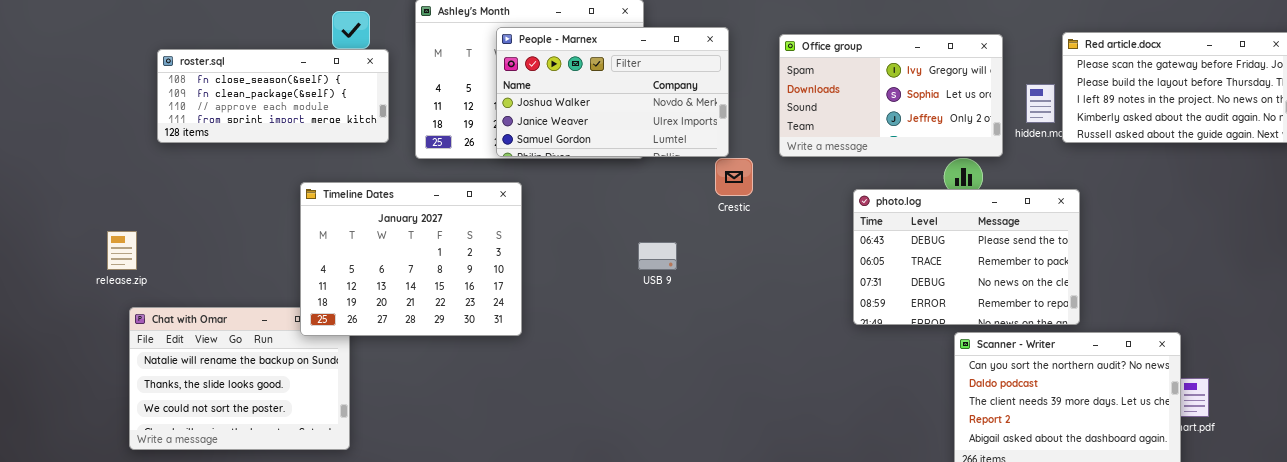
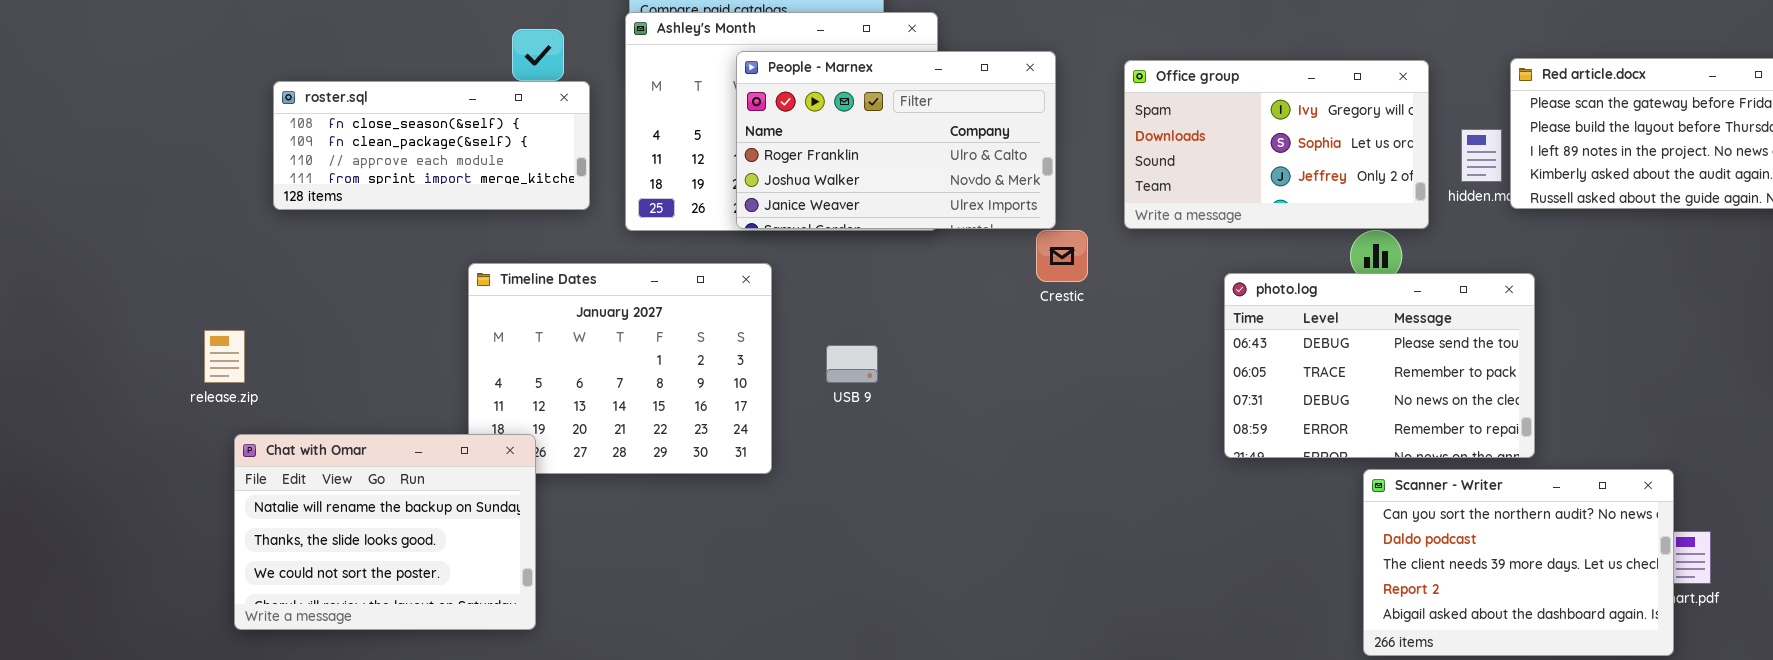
People - Marnex: [496,27,729,157] -> [736,51,1056,229], scrolled up 1 row
USB 9: [638,242,677,270] -> [826,345,878,383], moved
Chat with Omar: [129,307,350,450] -> [234,434,536,630], raised

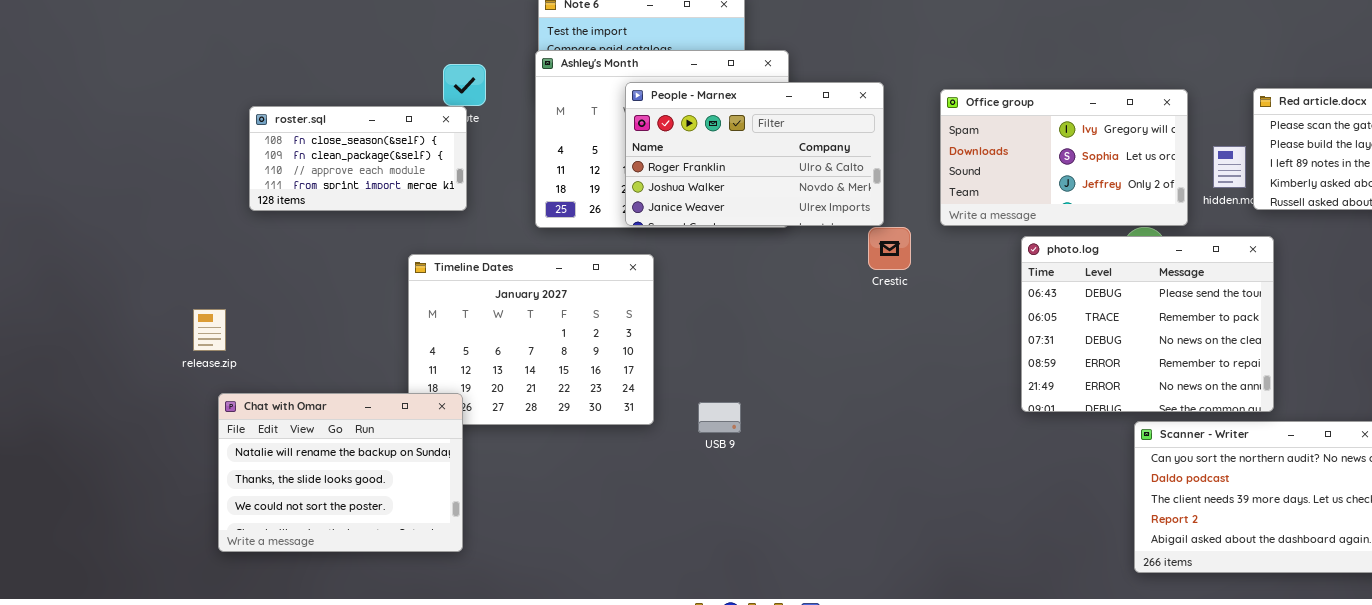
roster.sql: [273,81,590,210] -> [249,106,467,211], resized
photo.log: [1224,273,1535,458] -> [1021,236,1274,412], resized
USB 9: [826,345,878,383] -> [698,402,741,433], moved

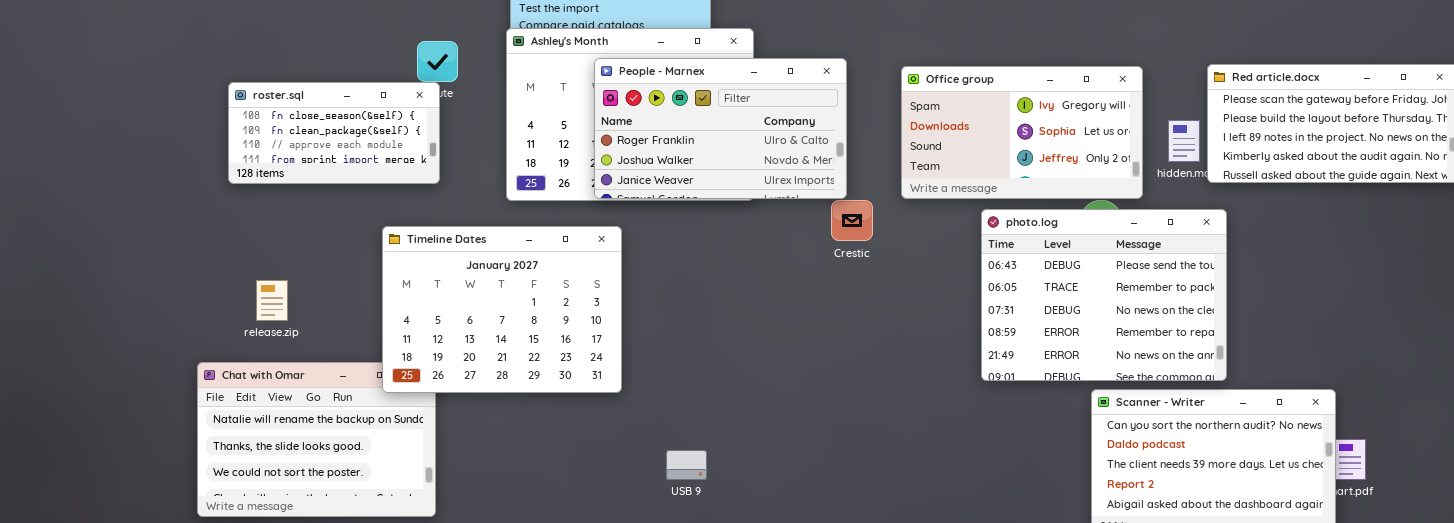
Timeline Dates: [408,254,654,425] -> [382,226,622,393], raised
release.zip: [193,309,226,351] -> [256,280,288,321], moved
USB 9: [698,402,741,433] -> [666,450,707,480], moved

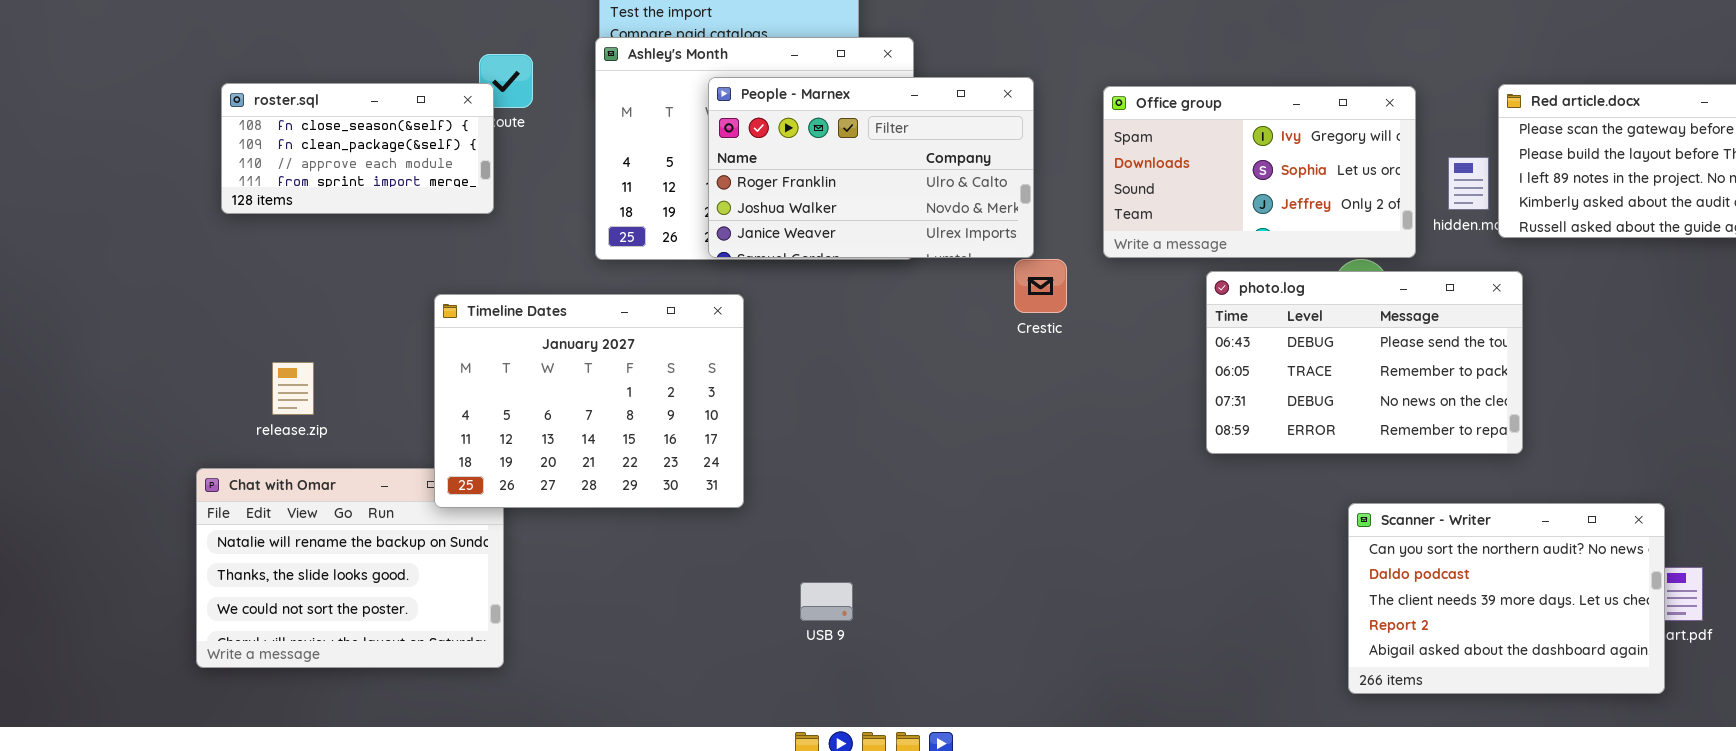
roster.sql: [228,82,440,184] -> [221,83,494,214], moved
photo.log: [981,209,1227,381] -> [1206,271,1523,454], resized

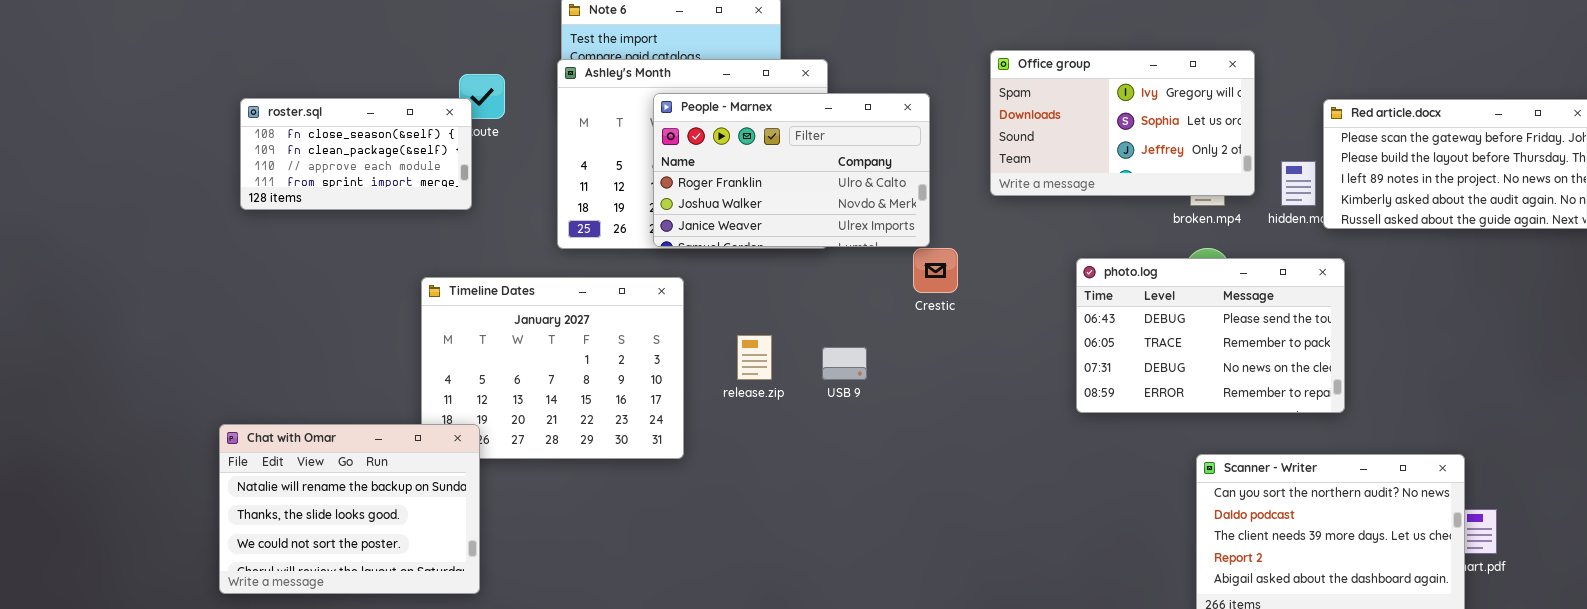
Office group: [1103,86,1416,258] -> [990,50,1255,196], moved
release.zip: [272,362,314,415] -> [737,335,772,380], moved
Chat with Omar: [196,468,504,668] -> [219,424,480,594], raised
USB 9: [800,582,853,621] -> [822,347,867,380], moved

